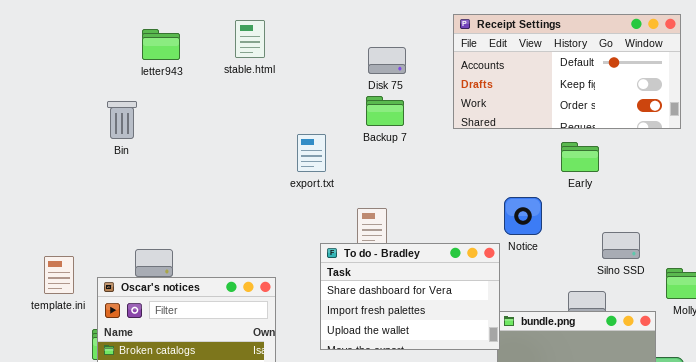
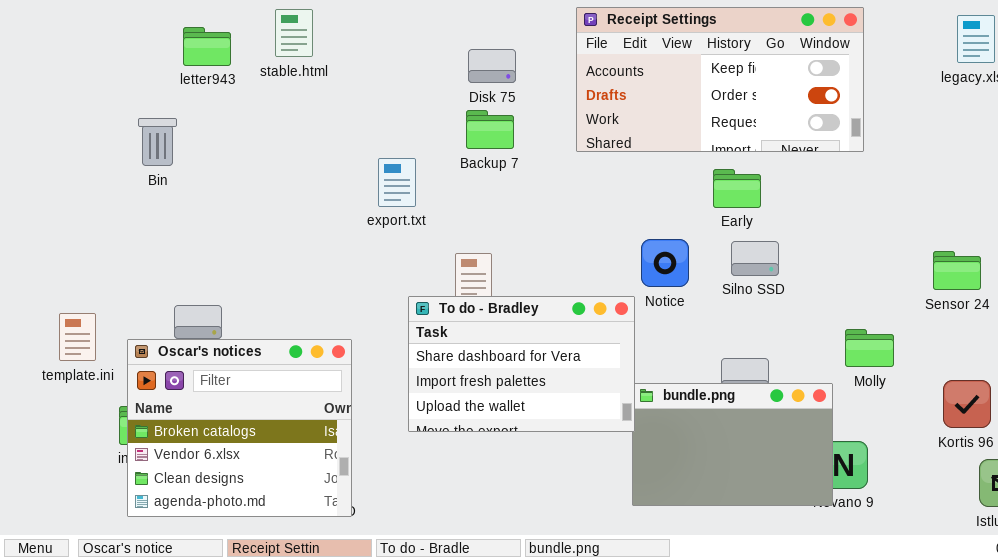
Receipt Settings: [453,14,681,129] -> [576,7,864,152], scrolled down 1 row
stable.html: [235,20,265,58] -> [275,9,313,57], moved
Silno SSD: [602,232,640,259] -> [731,241,779,276], moved

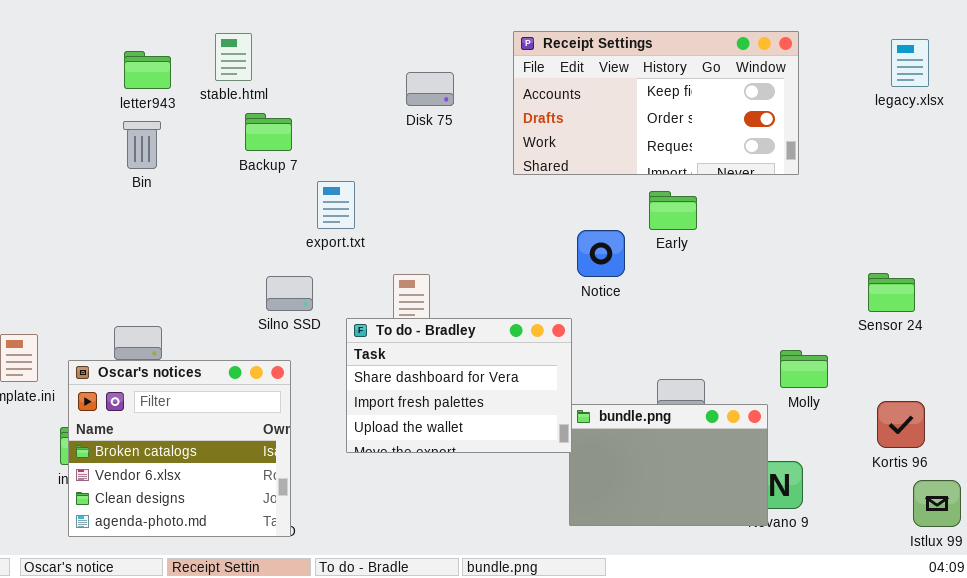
Backup 7: [466,110,514,149] -> [245,113,292,151], moved
Bin: [138,118,177,166] -> [123,121,161,169], moved
Notice: [641,239,689,287] -> [577,230,625,277], moved
Silno SSD: [731,241,779,276] -> [266,276,313,311], moved

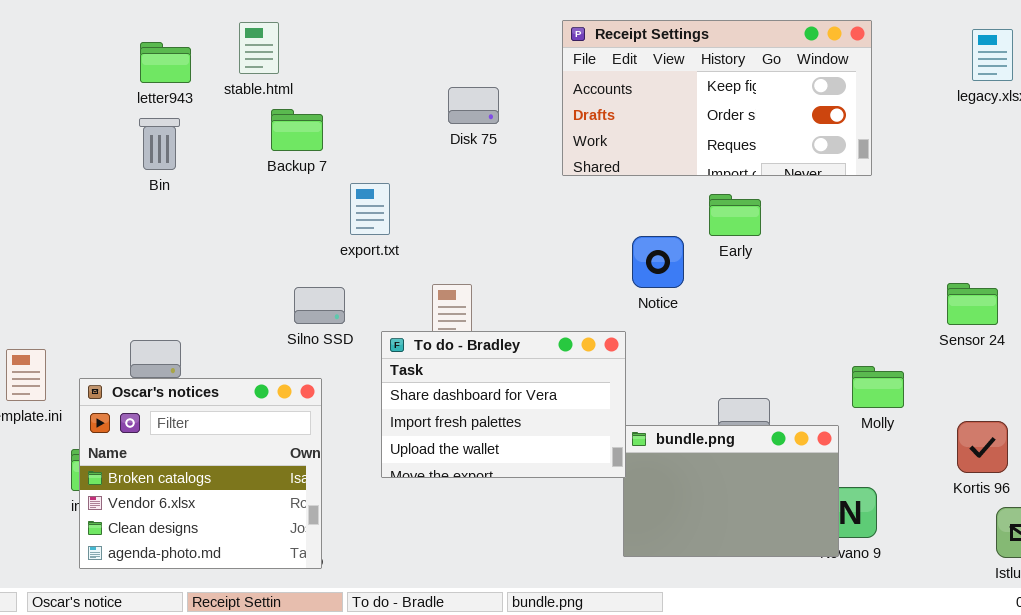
Disk 75: [406,72,454,106] -> [448,87,499,124], moved

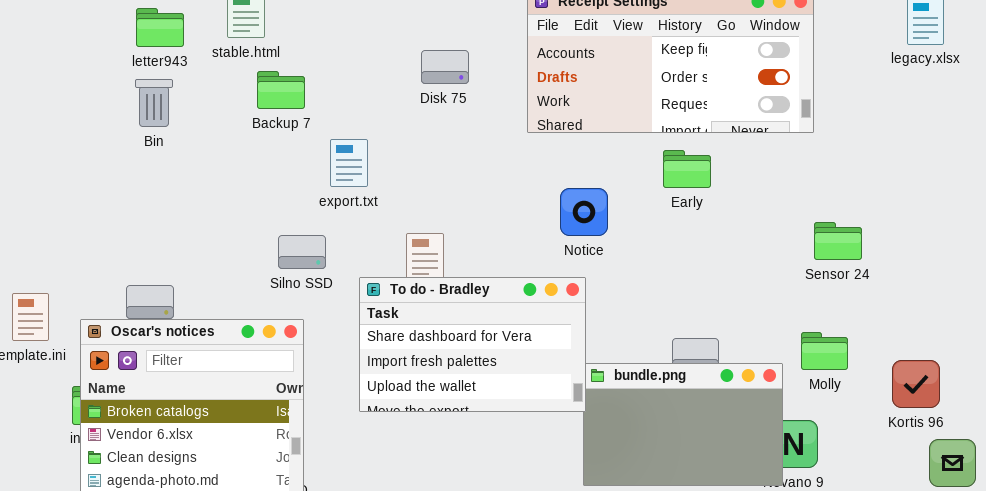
Notice: [632,236,684,288] -> [560,188,608,236], moved
Sensor 24: [947,283,998,325] -> [814,222,862,260], moved
Molly: [852,366,904,408] -> [801,332,848,370], moved

